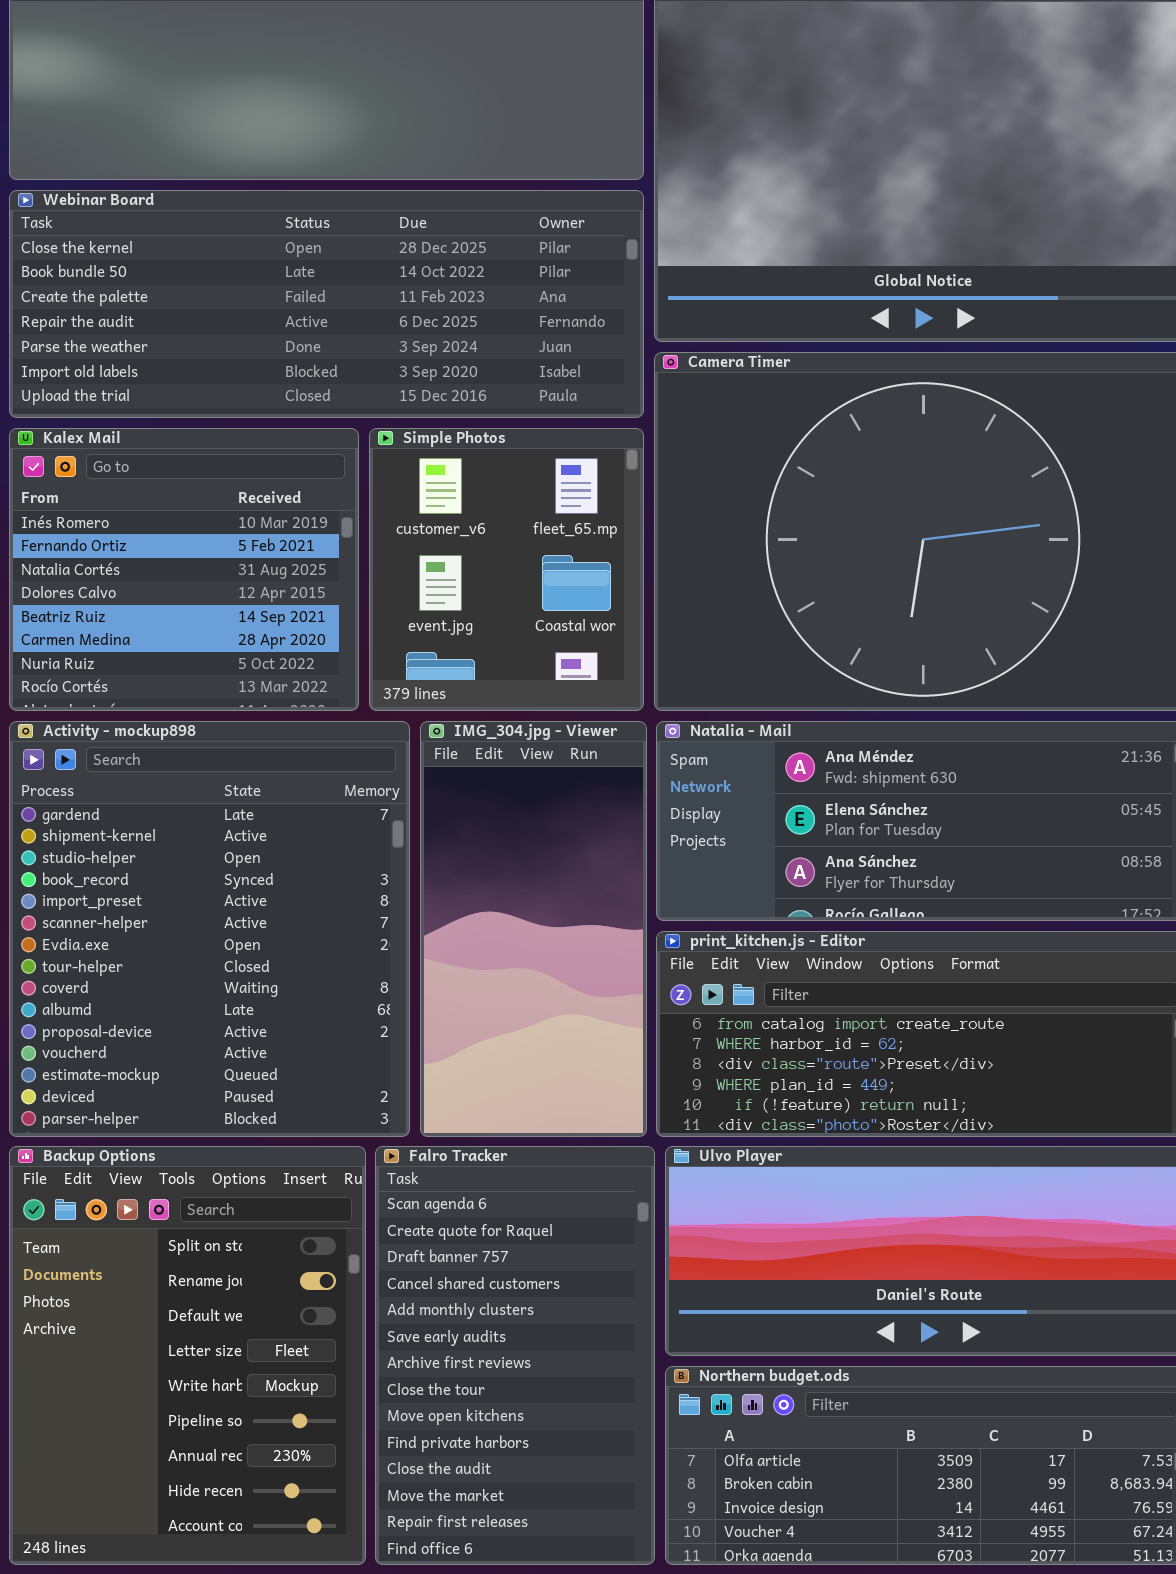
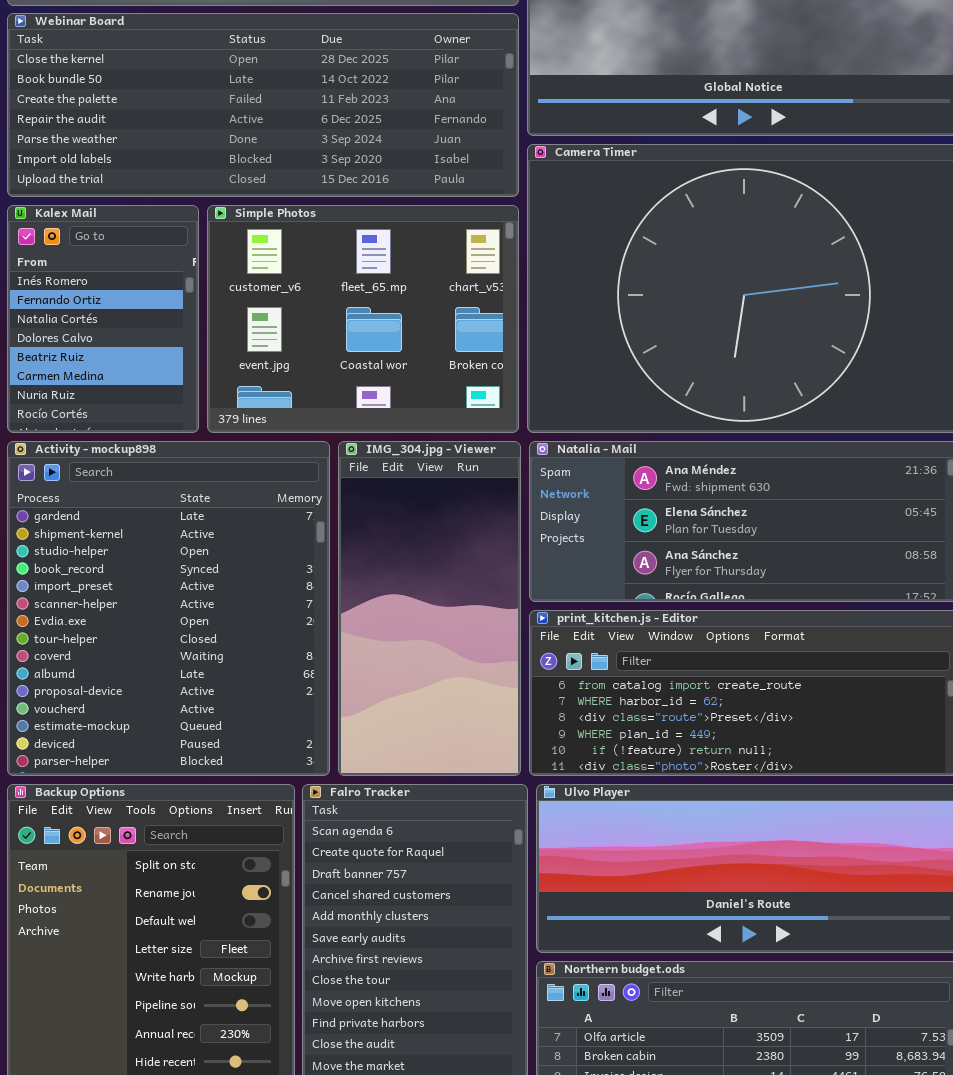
Kalex Mail: [9,428,359,711] -> [7,205,199,433], resized
Simple Photos: [369,428,644,711] -> [207,205,519,433], resized

